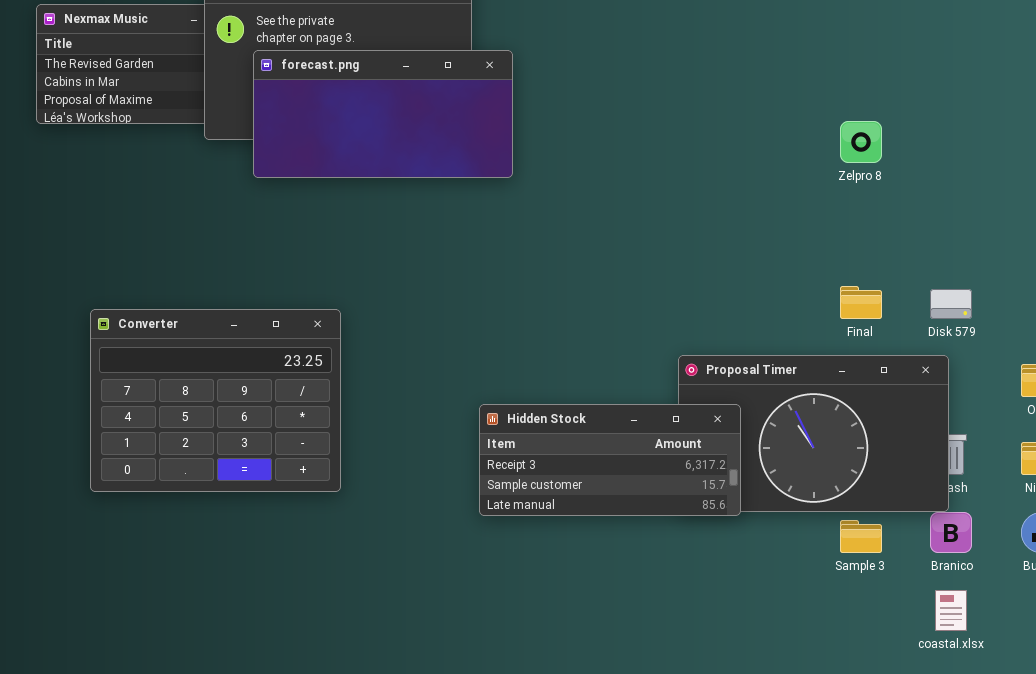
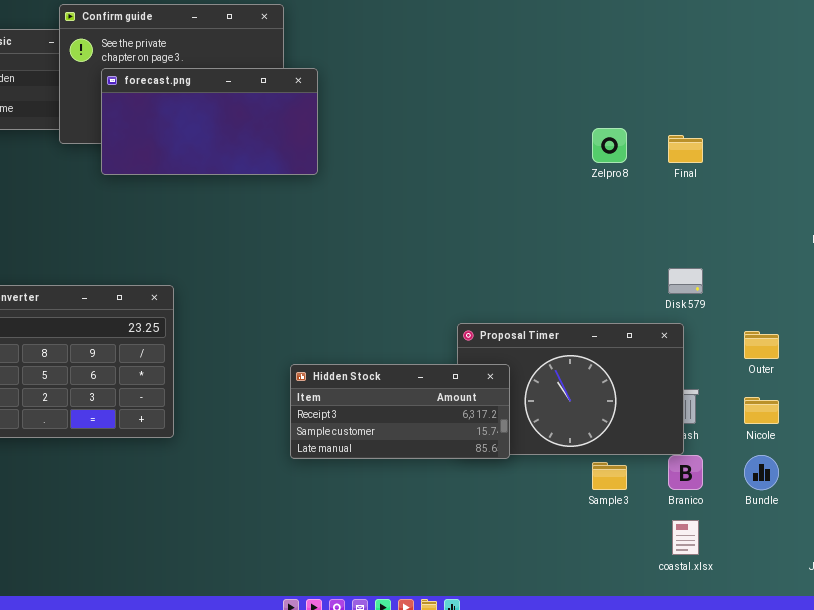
Final: [840,286,882,319] -> [668,135,703,163], moved

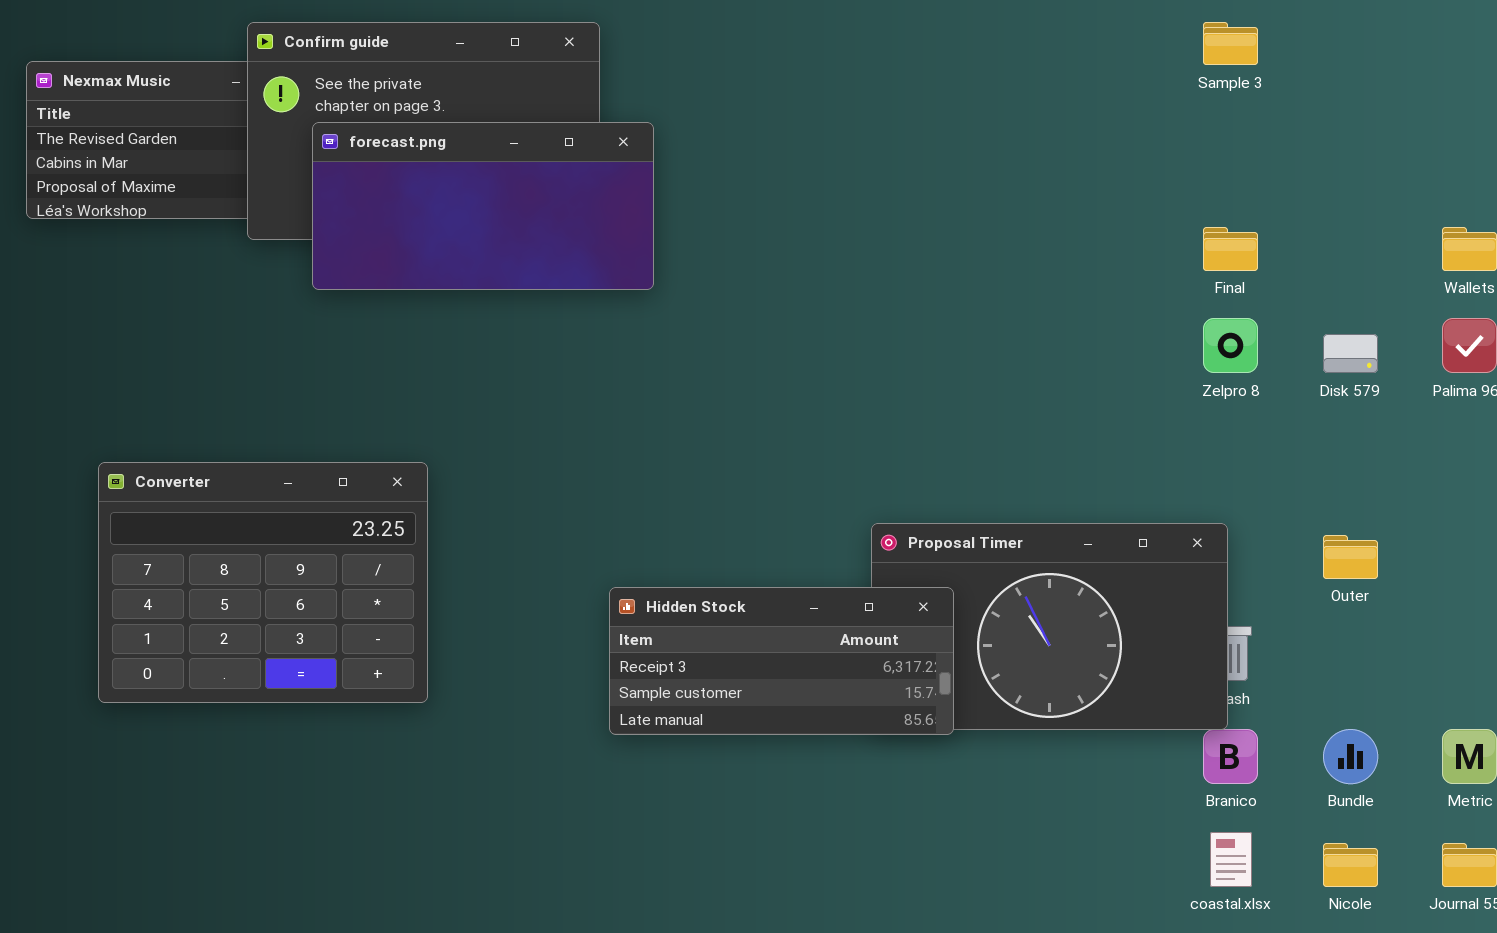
Zelpro 8: [592,128,627,163] -> [1203,318,1258,373], moved
Disk 579: [668,268,703,294] -> [1323,334,1378,373], moved
Nicole: [744,397,779,424] -> [1323,843,1378,887], moved
Sample 3: [592,462,627,490] -> [1203,22,1258,65], moved

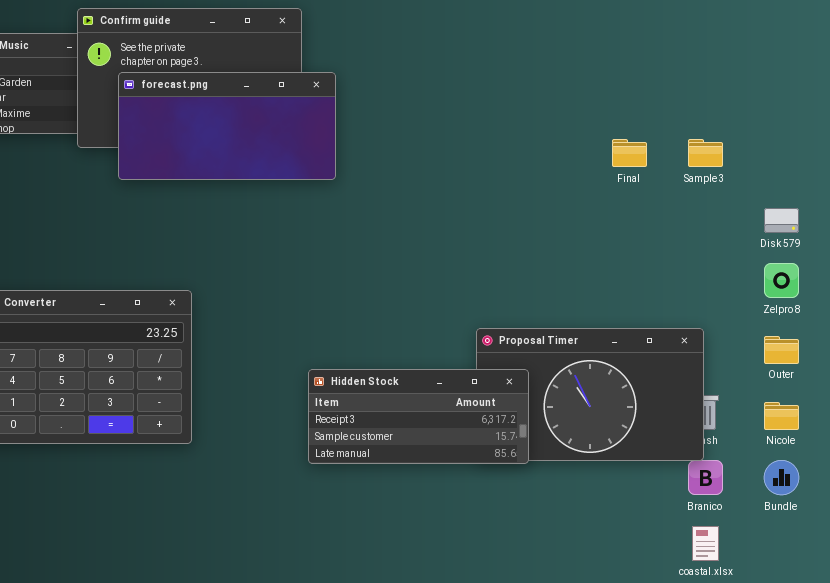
Sample 3: [1203,22,1258,65] -> [688,139,723,167], moved
Final: [1203,227,1258,271] -> [612,139,647,167], moved
Zelpro 8: [1203,318,1258,373] -> [764,263,799,298], moved
Nicole: [1323,843,1378,887] -> [764,402,799,430], moved

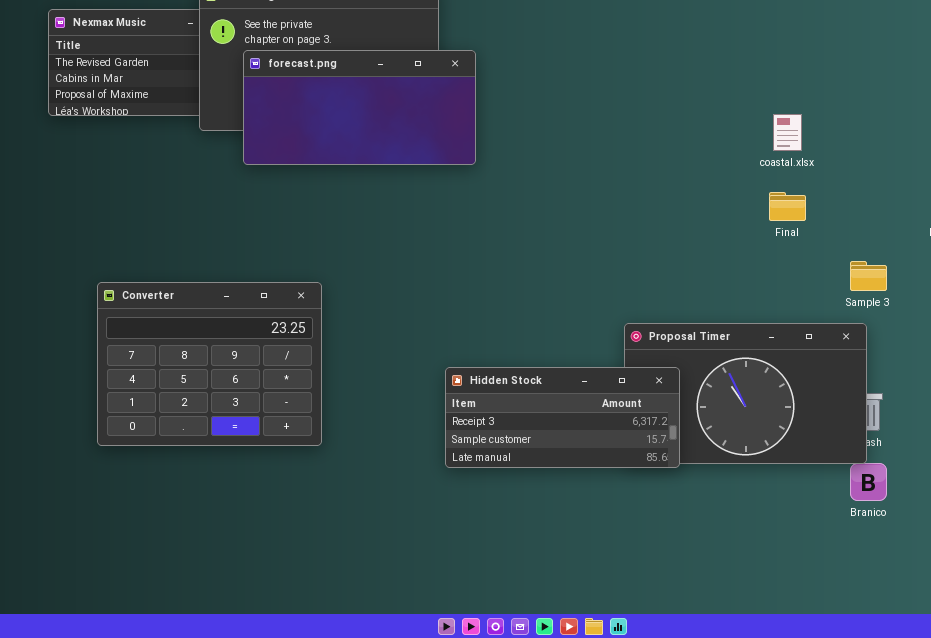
Final: [612,139,647,167] -> [769,192,806,221], moved
Sample 3: [688,139,723,167] -> [850,261,887,291], moved
coastal.xlsx: [692,526,719,561] -> [773,114,802,151], moved

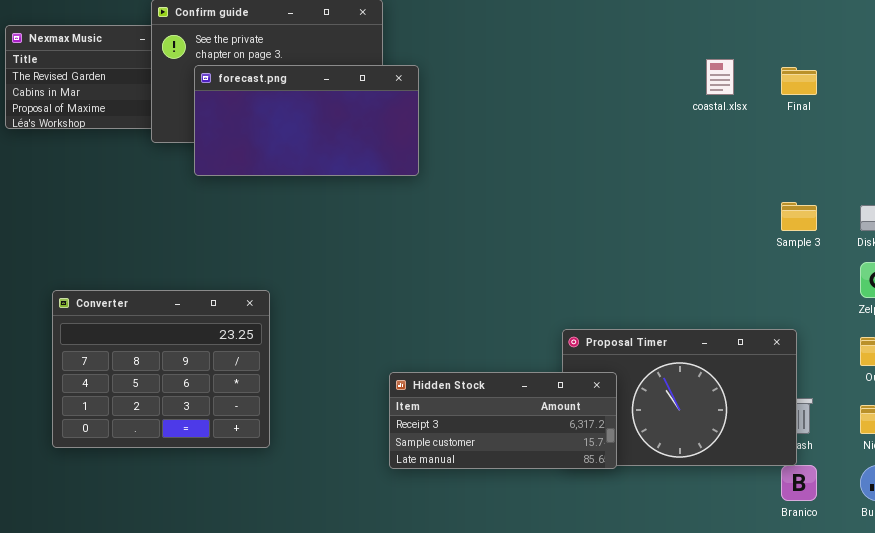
coastal.xlsx: [773,114,802,151] -> [706,59,734,95], moved
Final: [769,192,806,221] -> [781,67,817,95], moved
Sample 3: [850,261,887,291] -> [781,202,817,231], moved

